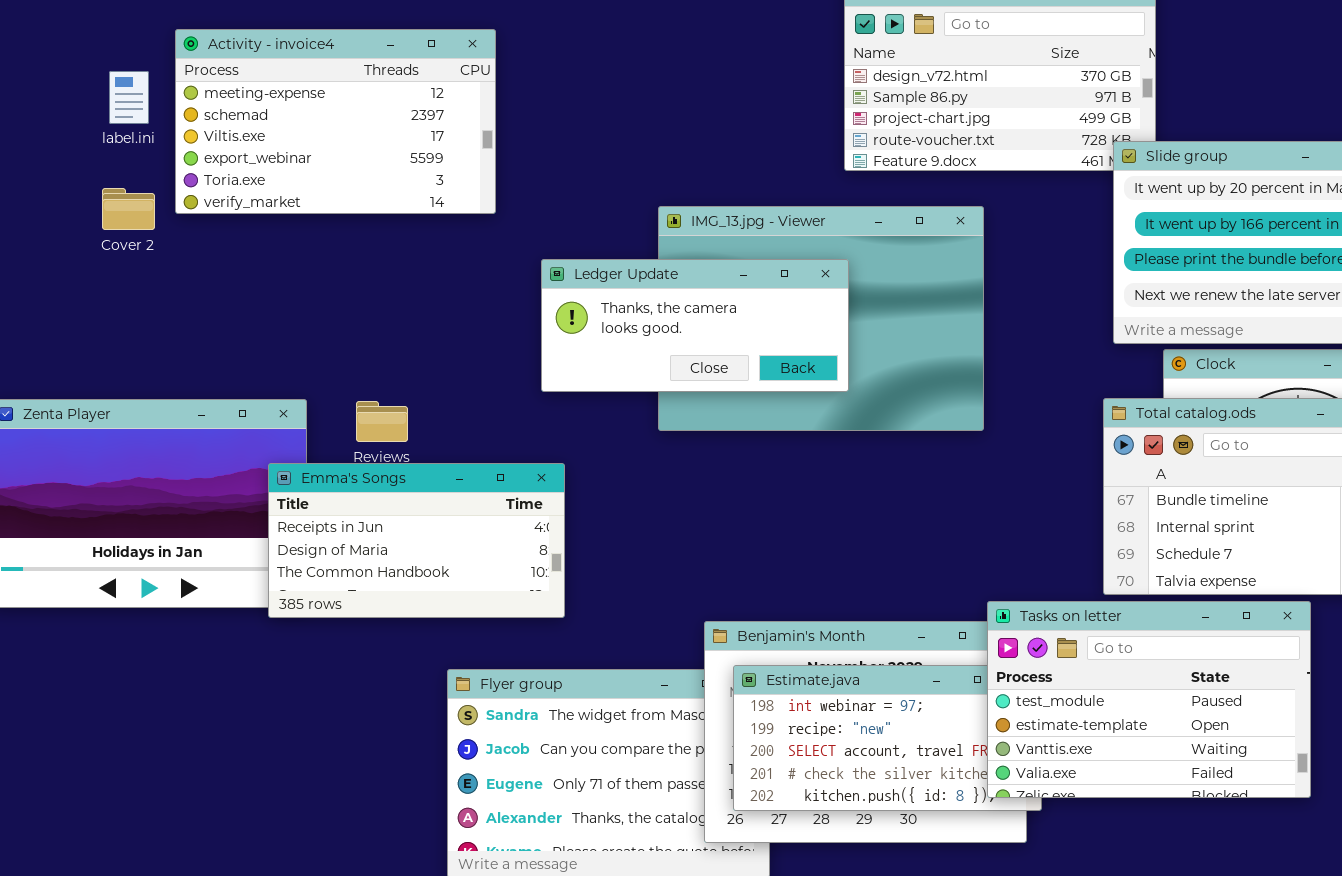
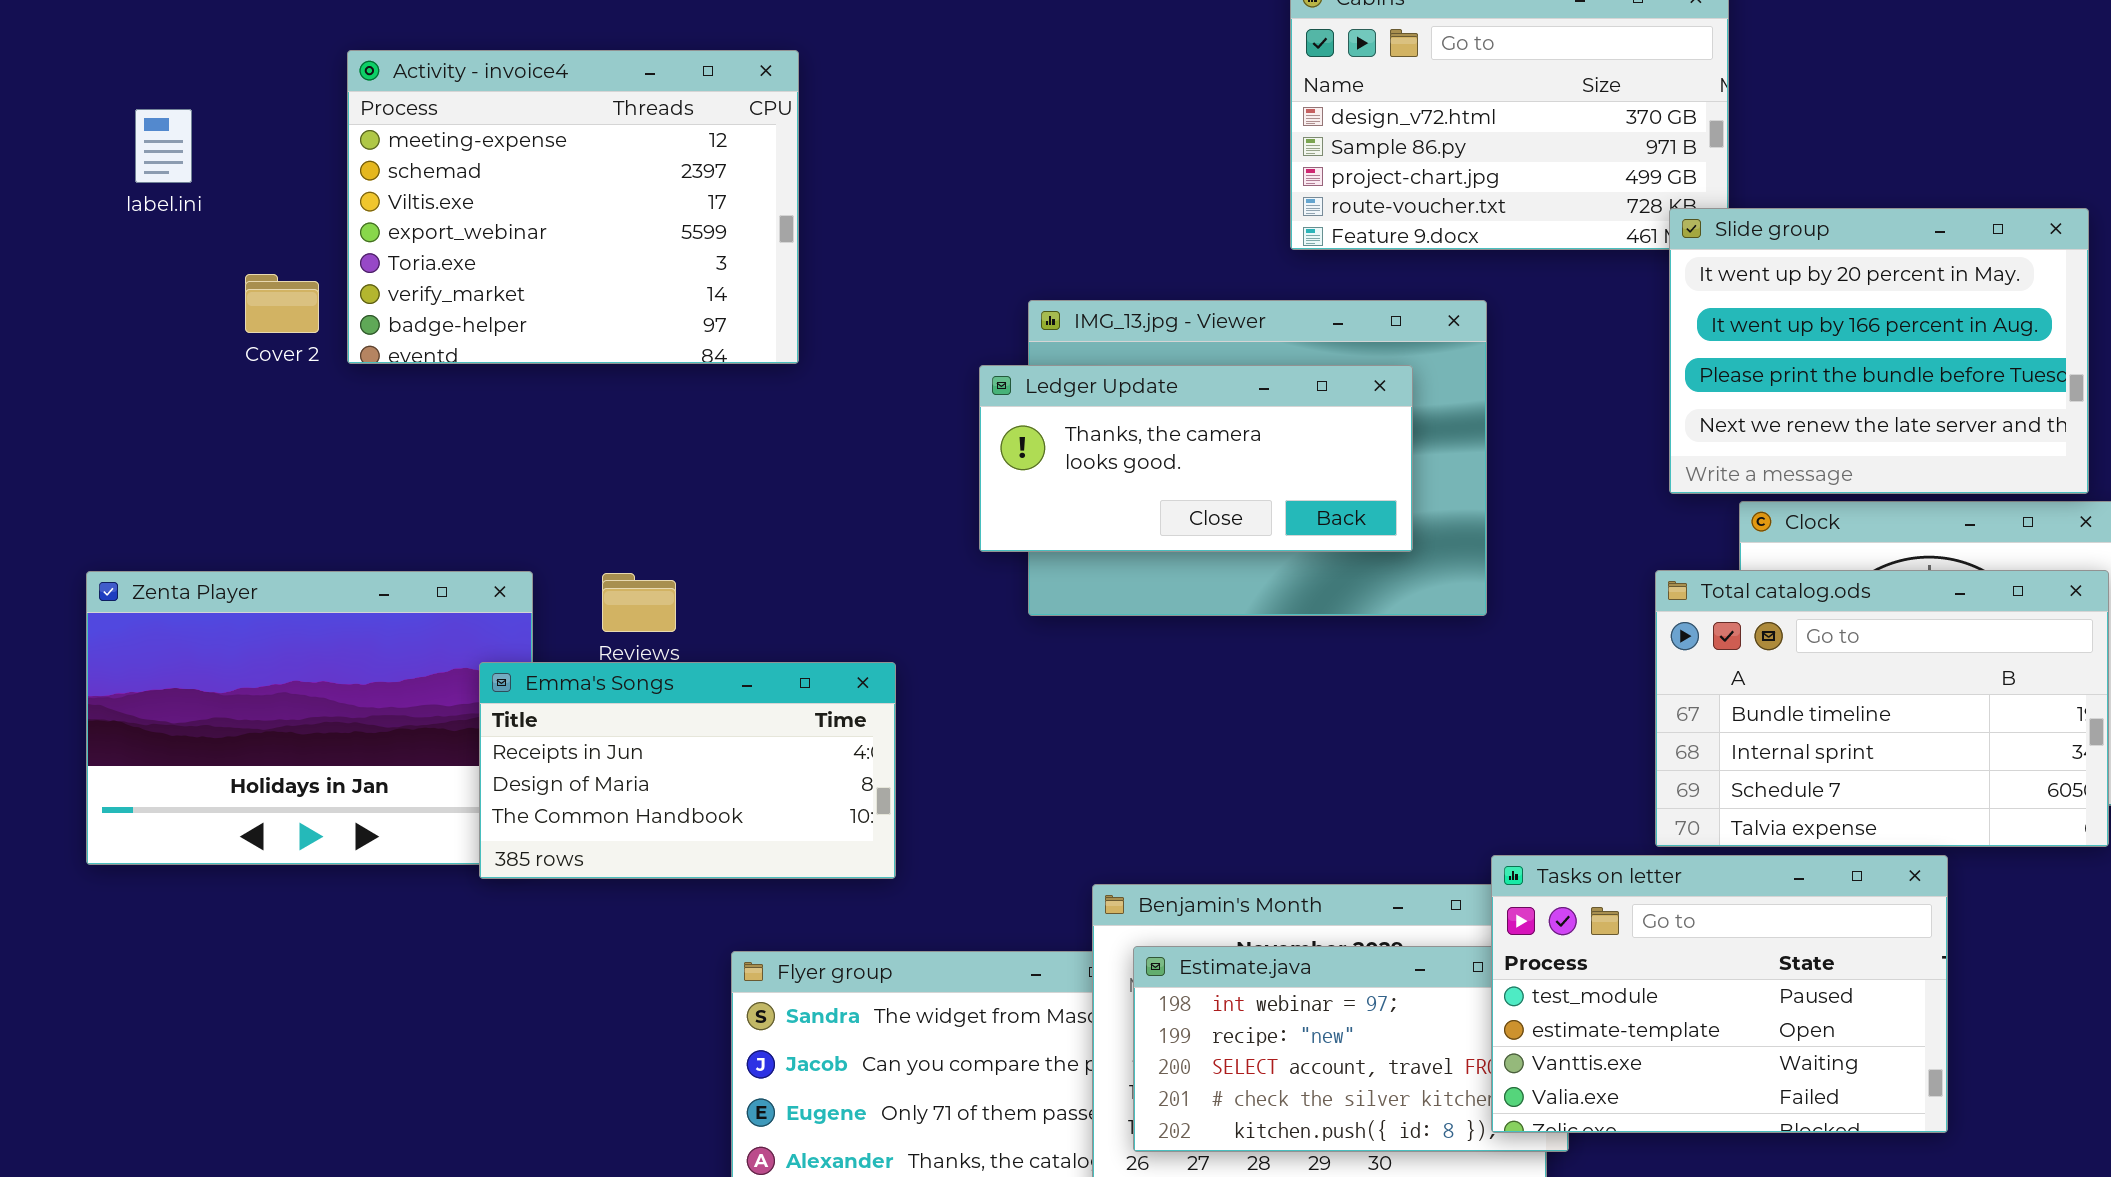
Activity - invoice4: [175,29,496,214] -> [347,50,799,364], resized
label.ini: [109,71,149,124] -> [135,109,192,183], moved
Ledger Update: [541,259,849,392] -> [979,365,1413,552], moved

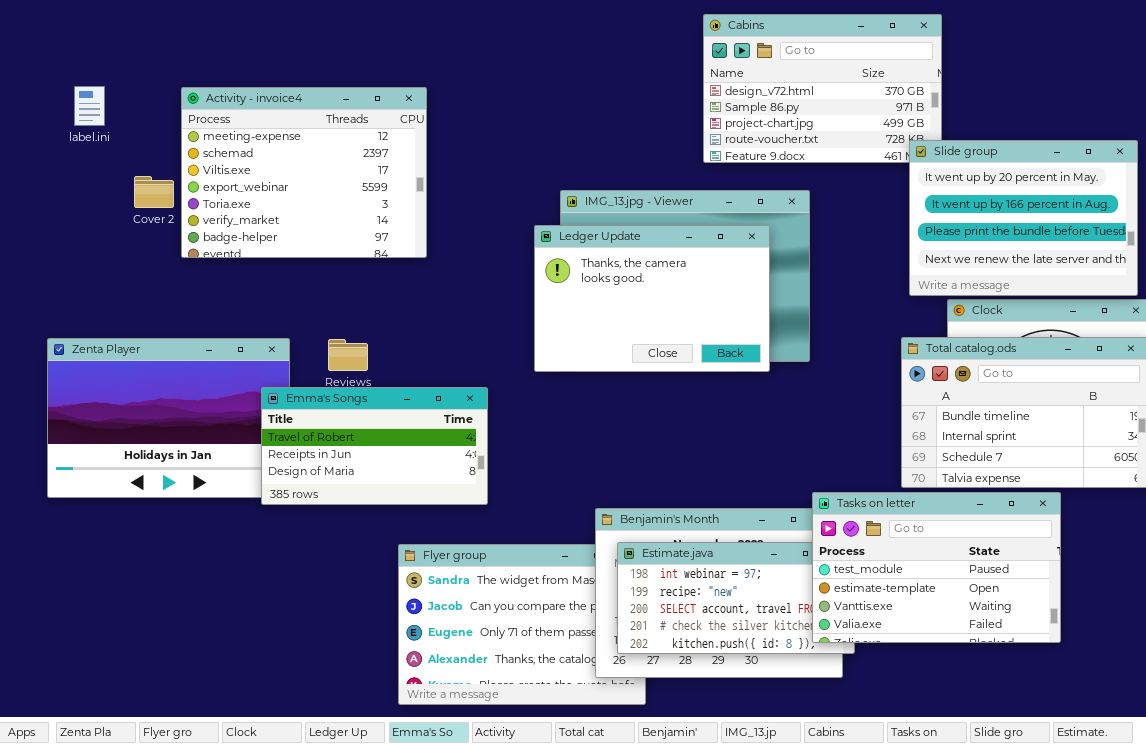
Activity - invoice4: [347,50,799,364] -> [181,87,427,258], moved
Ledger Update: [979,365,1413,552] -> [534,225,770,372], resized
Emma's Songs: [479,662,896,879] -> [261,387,488,505], scrolled up 1 row

